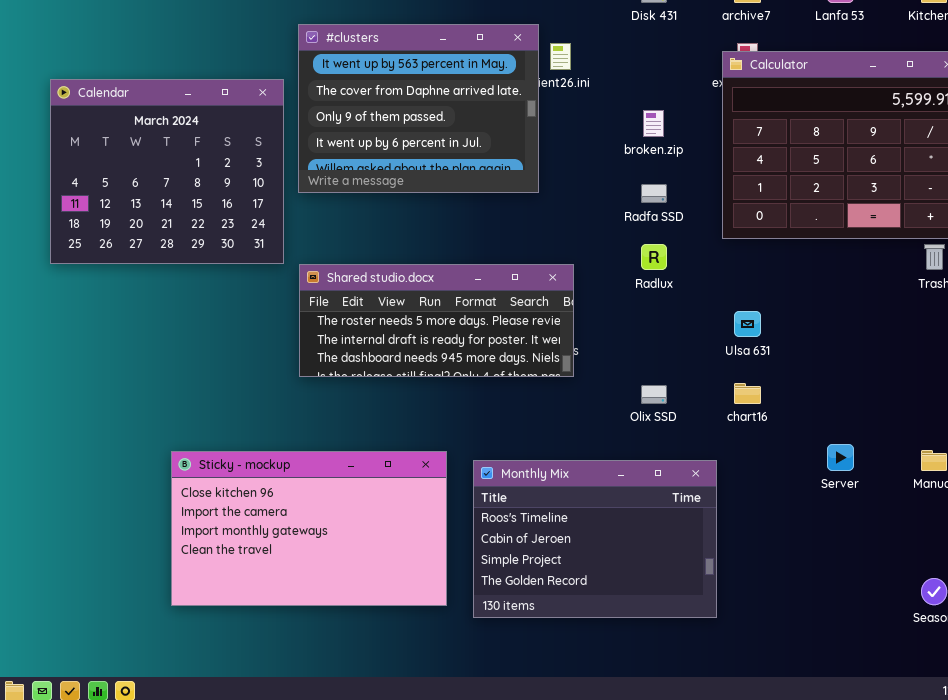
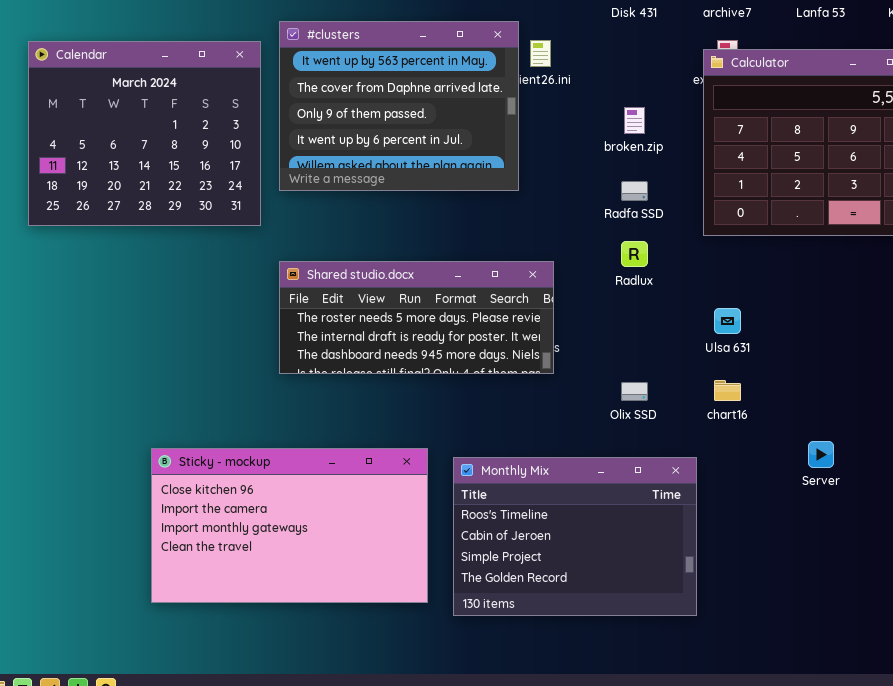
Calendar: [50,79,284,264] -> [28,41,261,226], moved

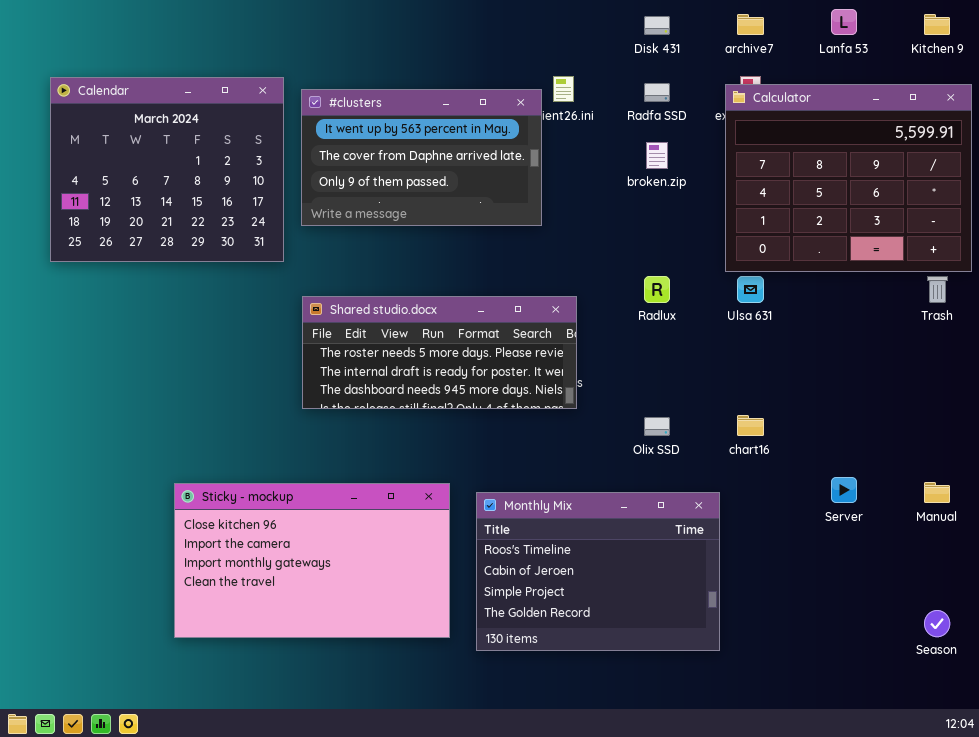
#clusters: [279,21,519,191] -> [301,89,542,226], resized
Radfa SSD: [621,181,648,201] -> [644,83,670,102], moved
Ulsa 631: [714,308,741,334] -> [737,276,764,303], moved

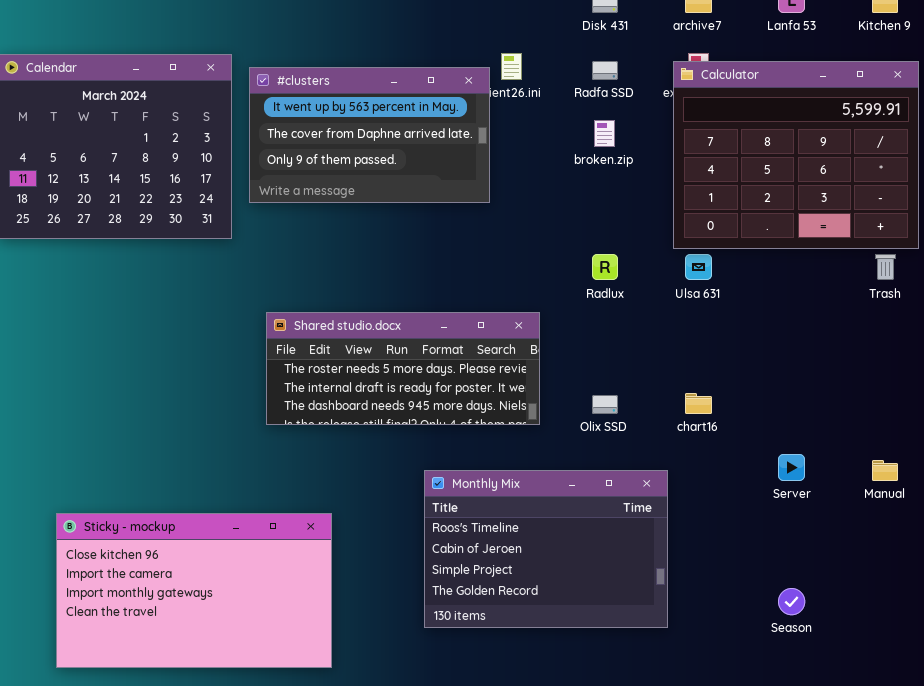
Shared studio.docx: [302,296,577,409] -> [266,312,540,425], moved
Sticky - mockup: [174,483,450,638] -> [56,513,332,668], moved
Season: [924,610,950,637] -> [778,588,805,615], moved

